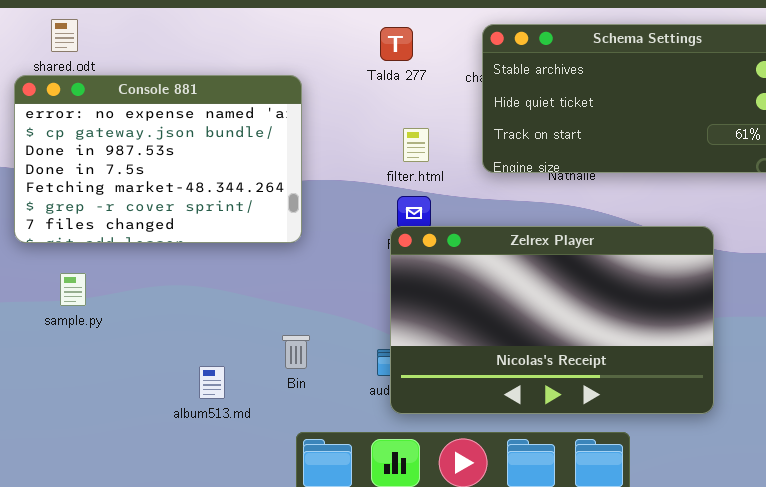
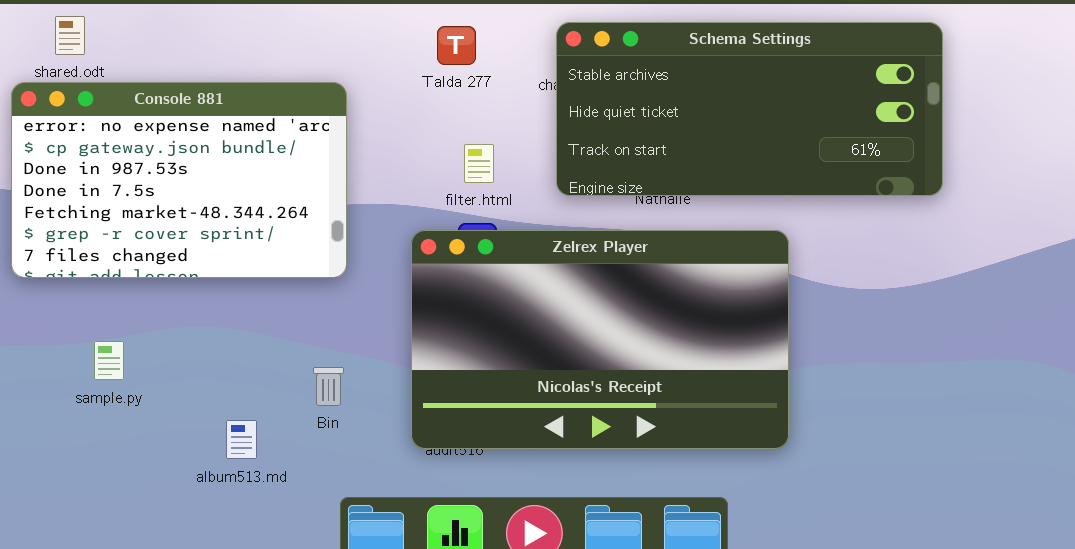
Zelrex Player: [390,226,714,414] -> [411,230,789,449], moved
sample.py: [60,273,86,306] -> [94,341,124,380], moved
Bin: [282,335,310,369] -> [313,367,344,406], moved

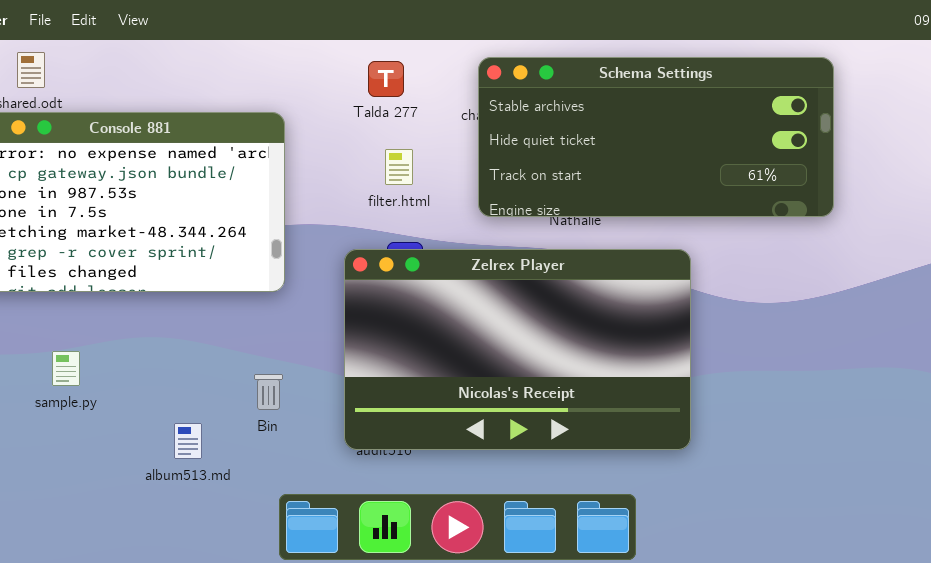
filter.html: [464,144,494,183] -> [385,149,413,185], moved

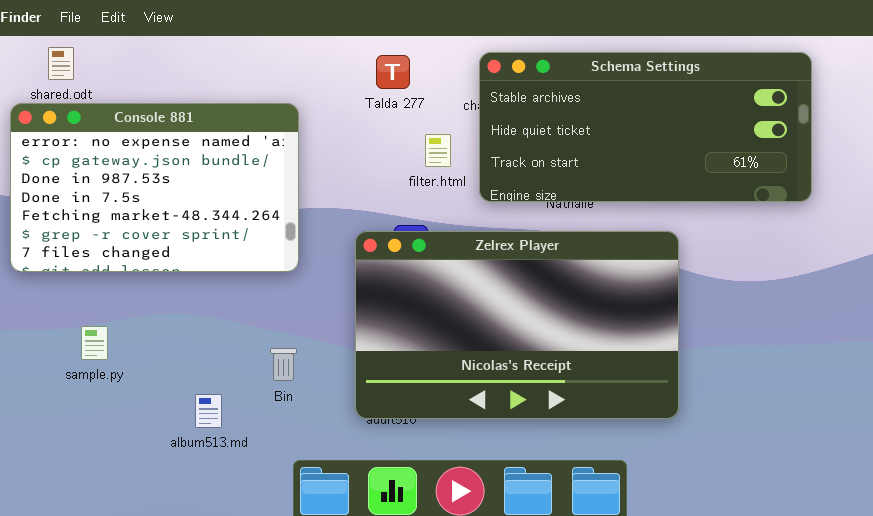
filter.html: [385,149,413,185] -> [425,134,451,167], moved

